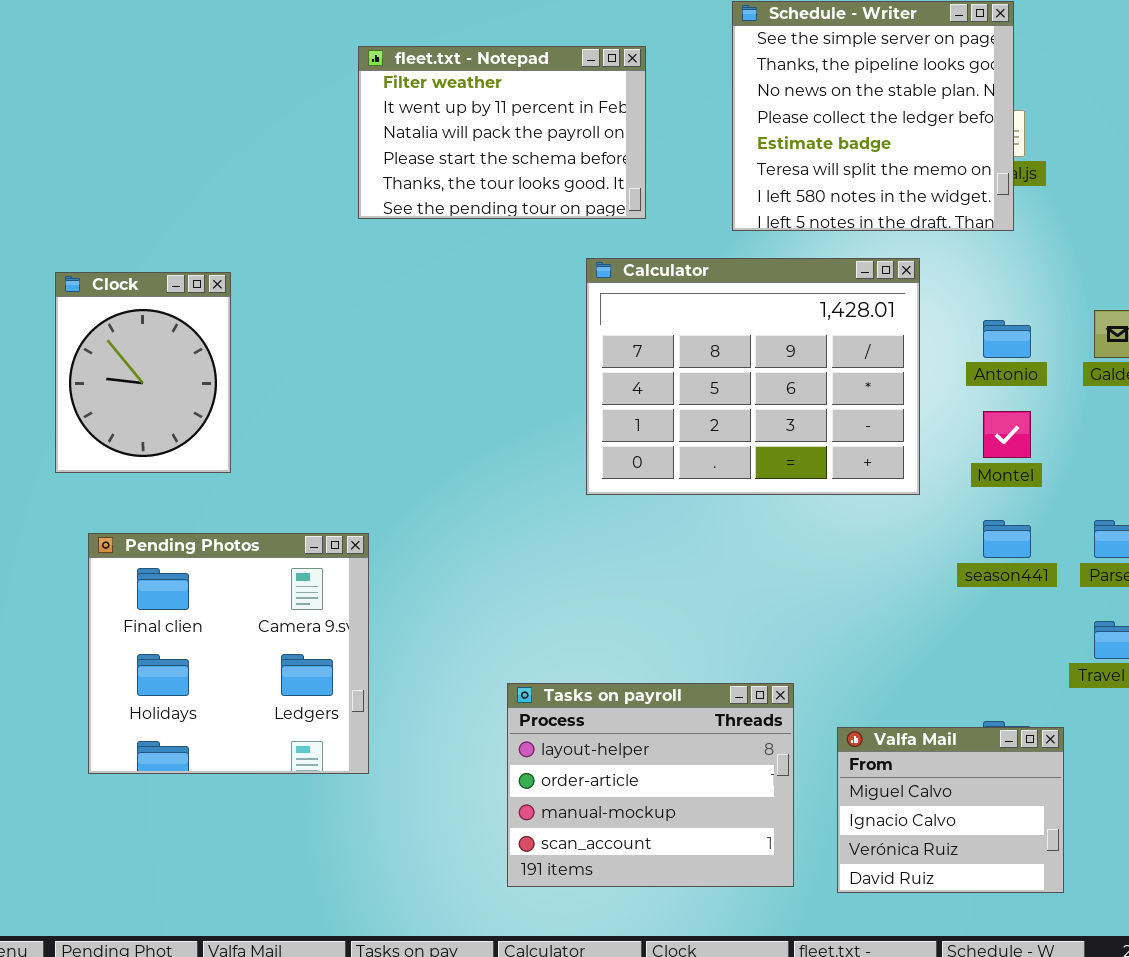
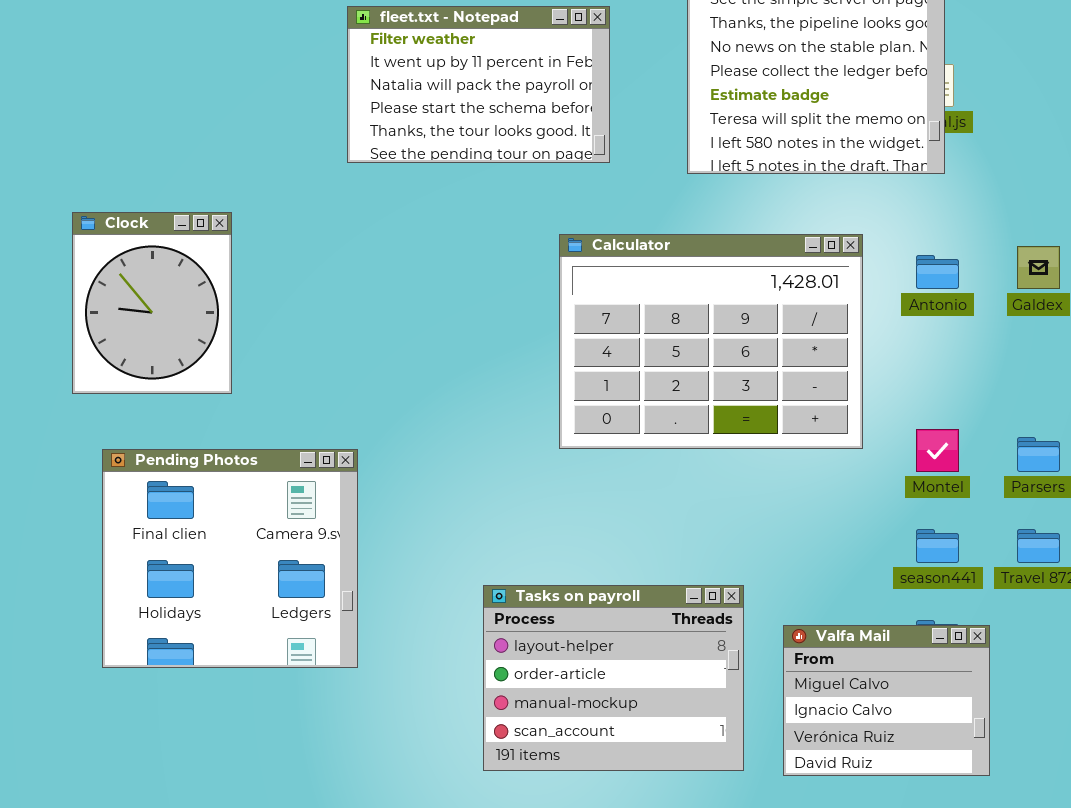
Calculator: [586,258,920,495] -> [559,234,863,449], moved
Montel: [983,411,1031,458] -> [916,429,959,472], moved
season441: [983,520,1031,558] -> [916,529,959,563], moved

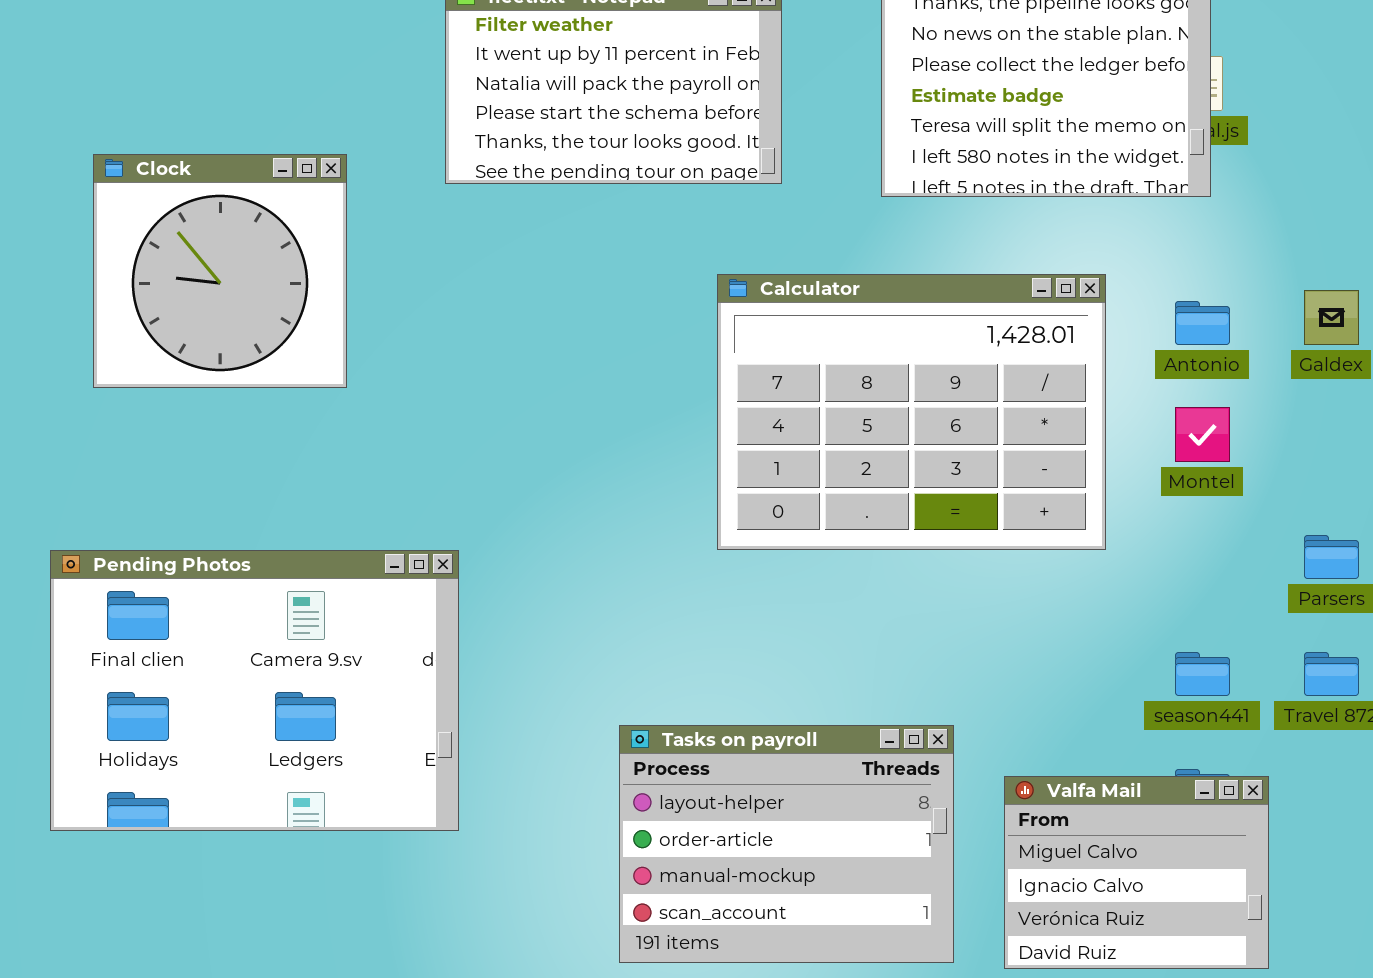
Clock: [72,212,232,394] -> [93,154,347,388], moved, resized
Montel: [916,429,959,472] -> [1175,407,1230,462], moved
Pending Photos: [102,449,358,668] -> [50,550,459,831], resized

